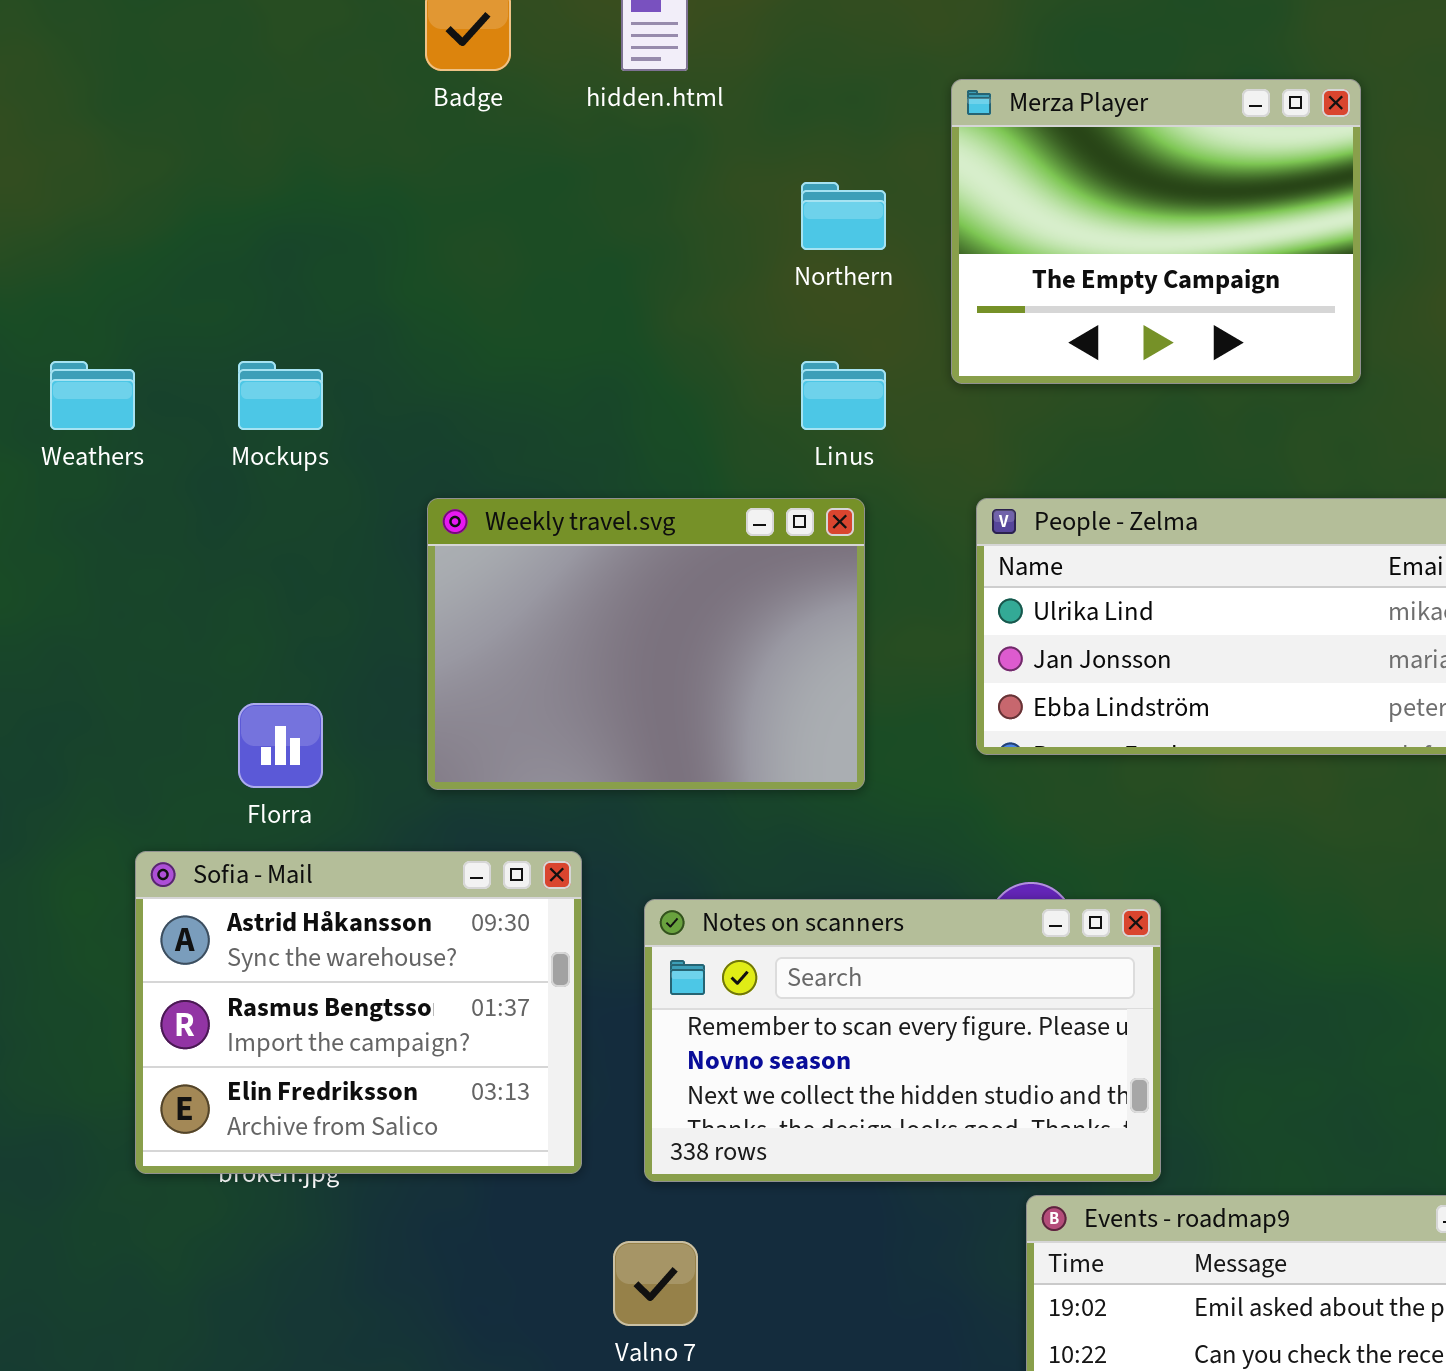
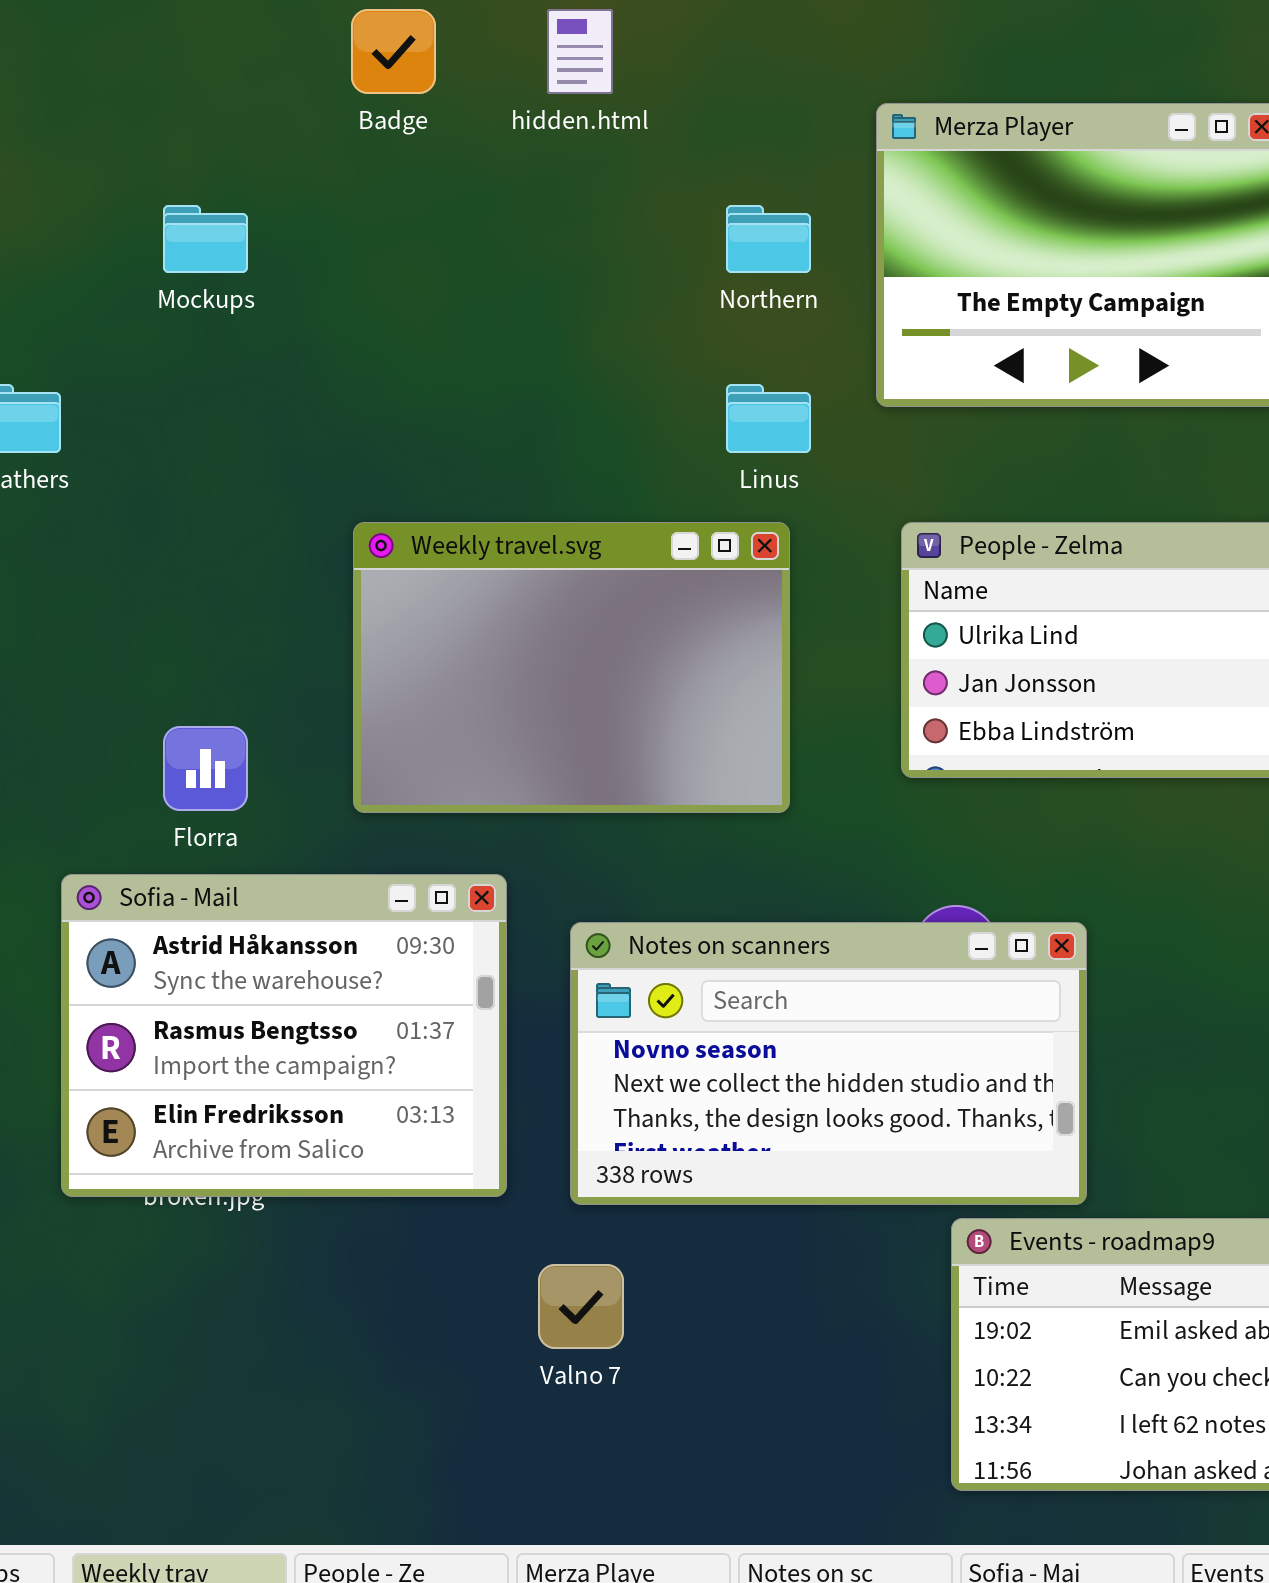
Mockups: [238,361,323,430] -> [163,205,248,273], moved
Notes on scanners: [644,899,1161,1182] -> [570,922,1087,1205], scrolled down 1 row

